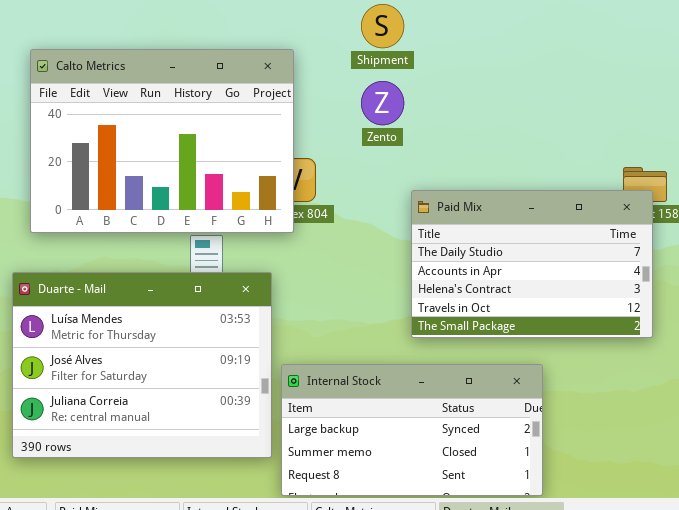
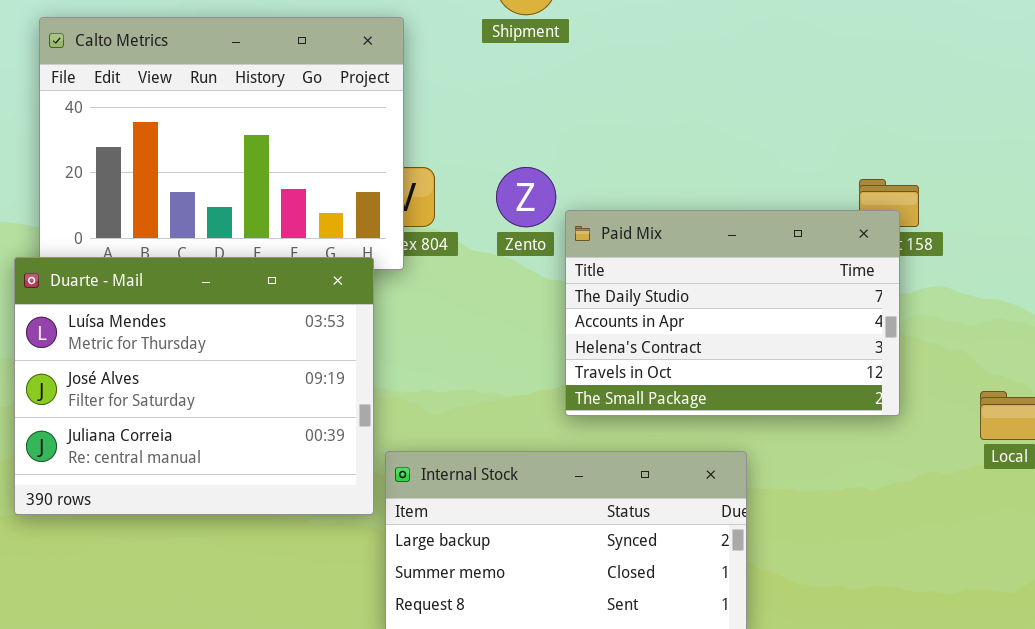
Zento: [361,81,404,125] -> [496,167,556,227], moved
Duarte - Mail: [12,272,272,458] -> [14,257,374,515], moved

